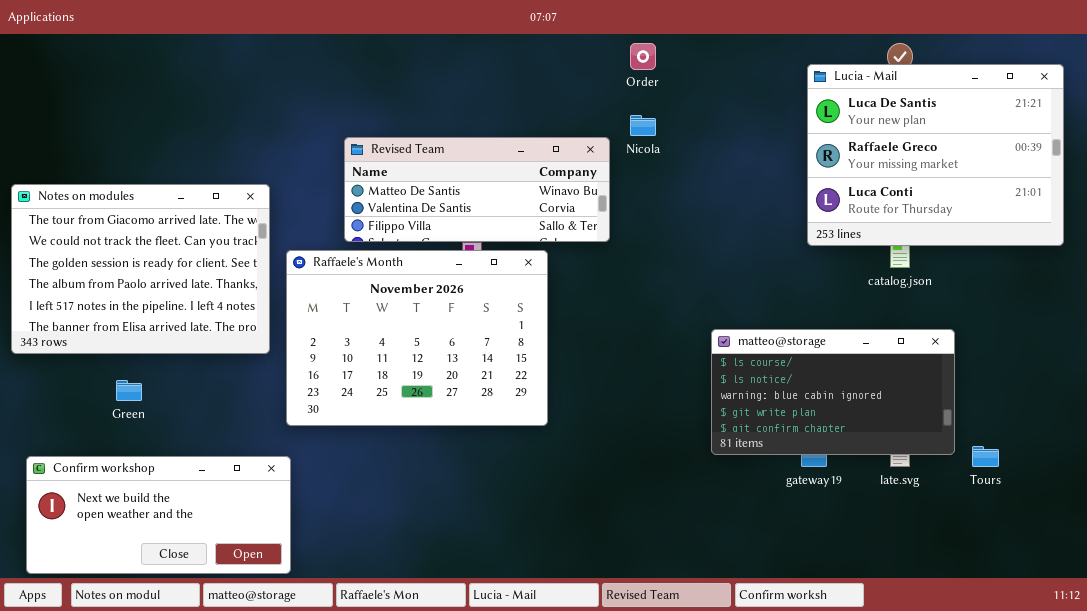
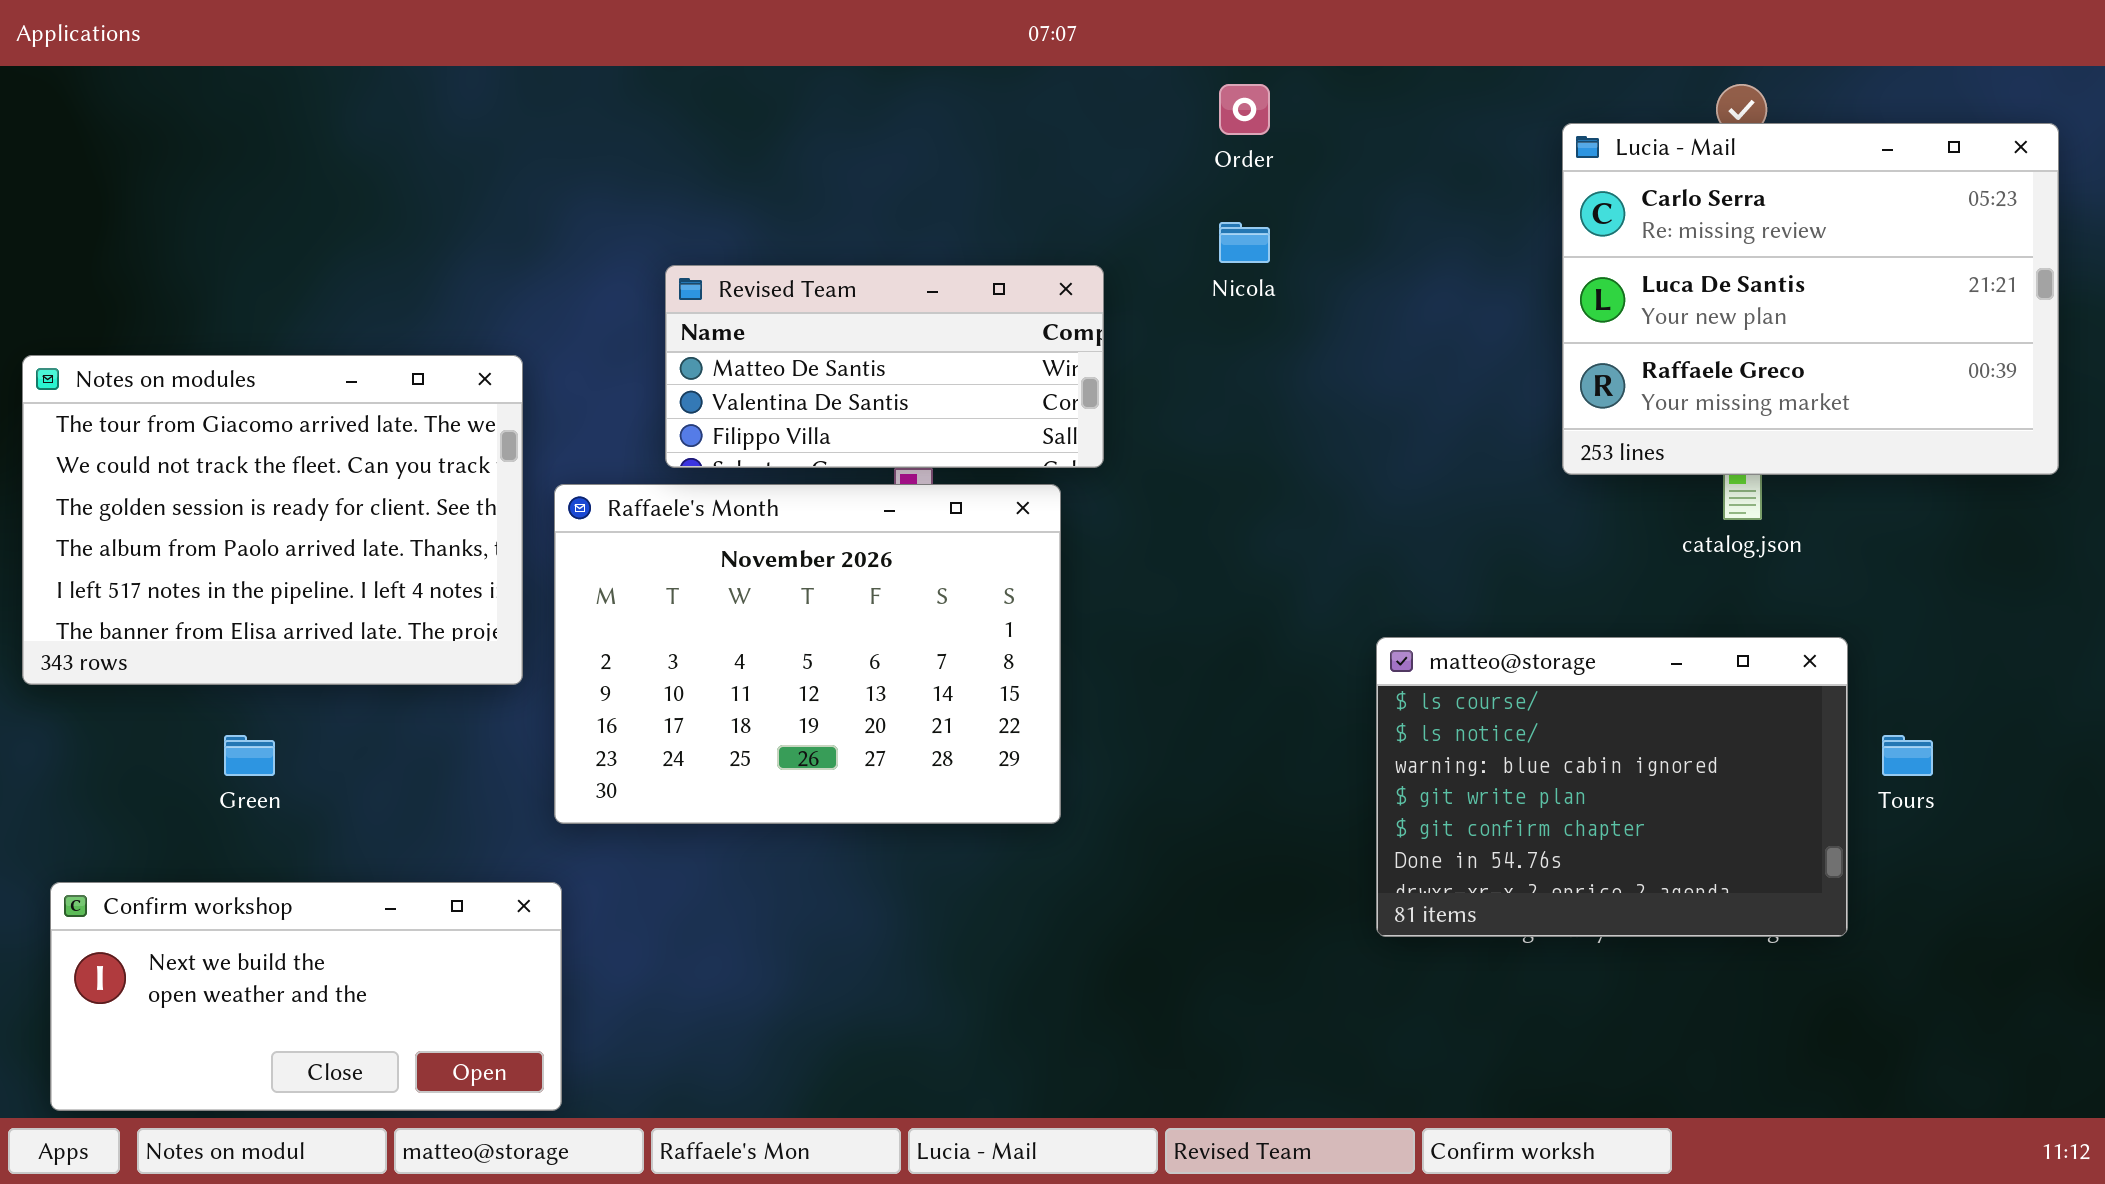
Lucia - Mail: [807,64,1064,246] -> [1562,123,2059,475], scrolled up 1 row
Revised Team: [344,137,610,242] -> [665,265,1104,468], resized
matteo@storage: [711,329,955,455] -> [1376,637,1848,937], resized
Tours: [972,446,999,467] -> [1882,735,1933,776], moved

